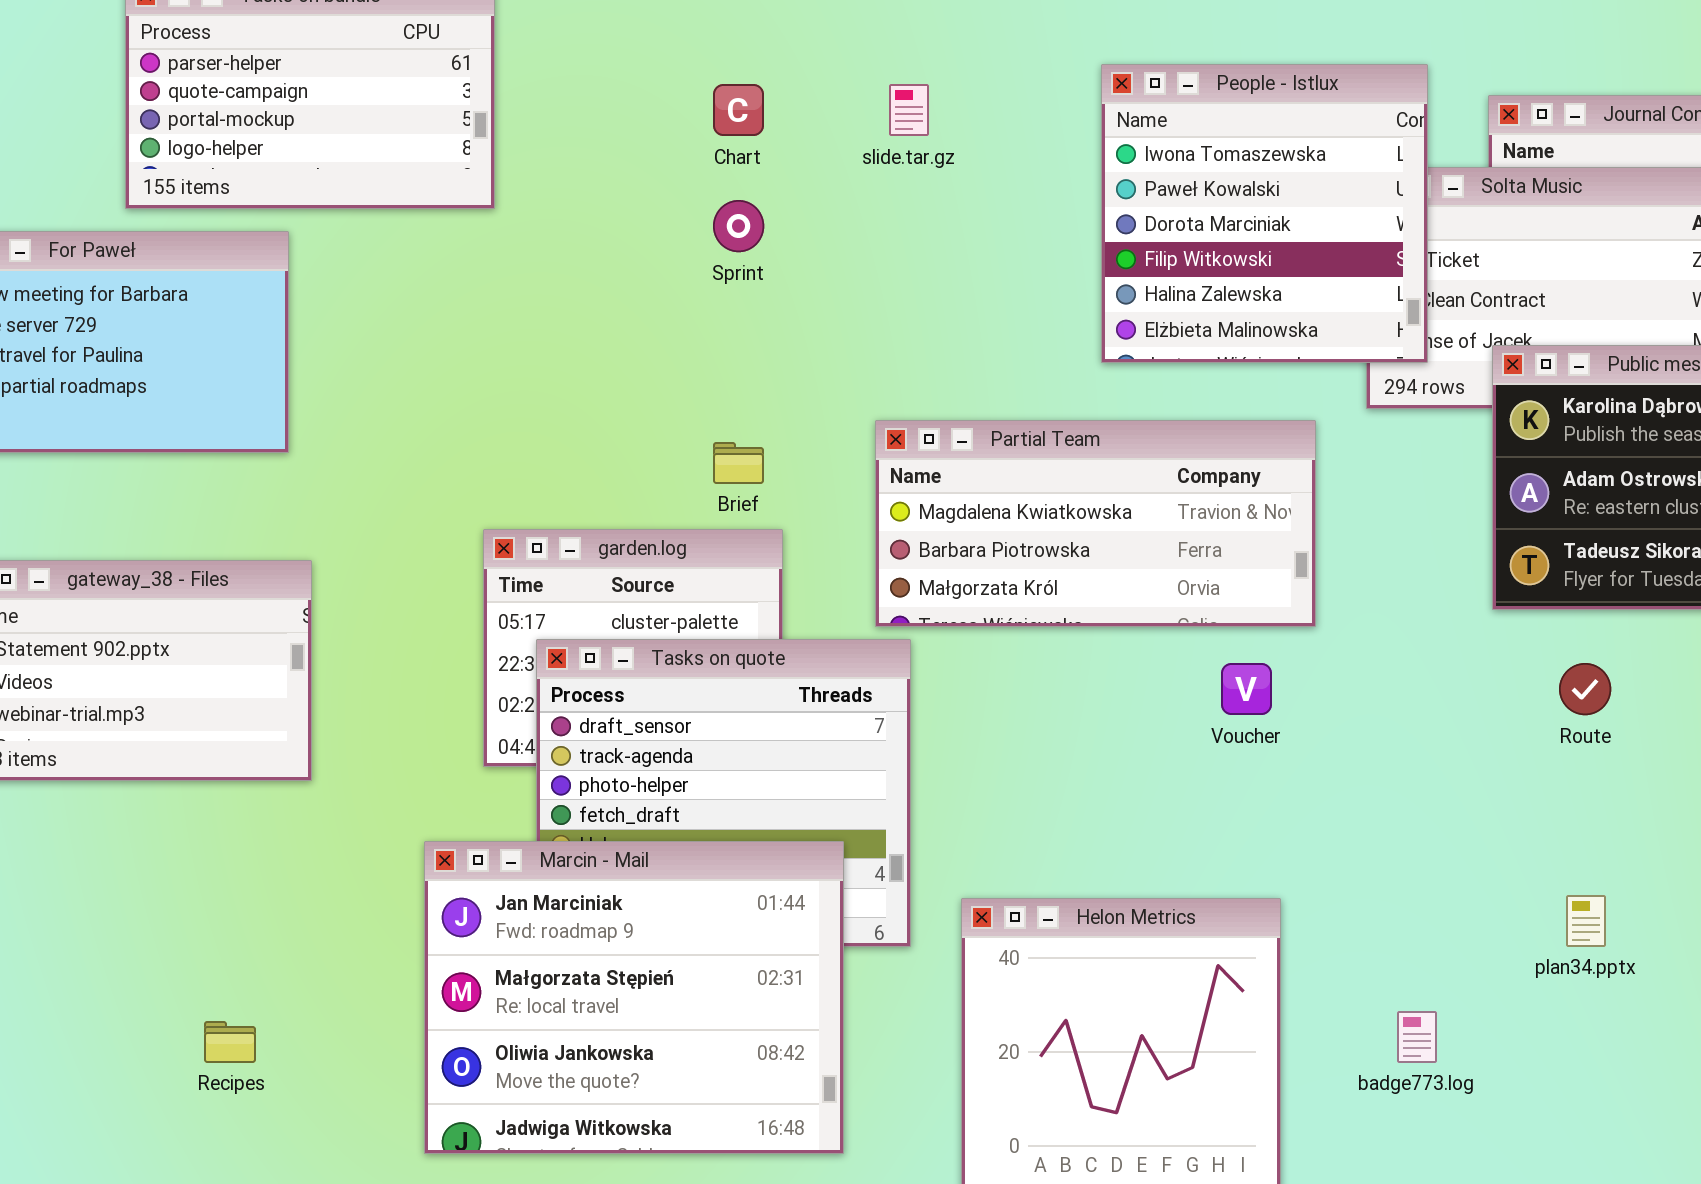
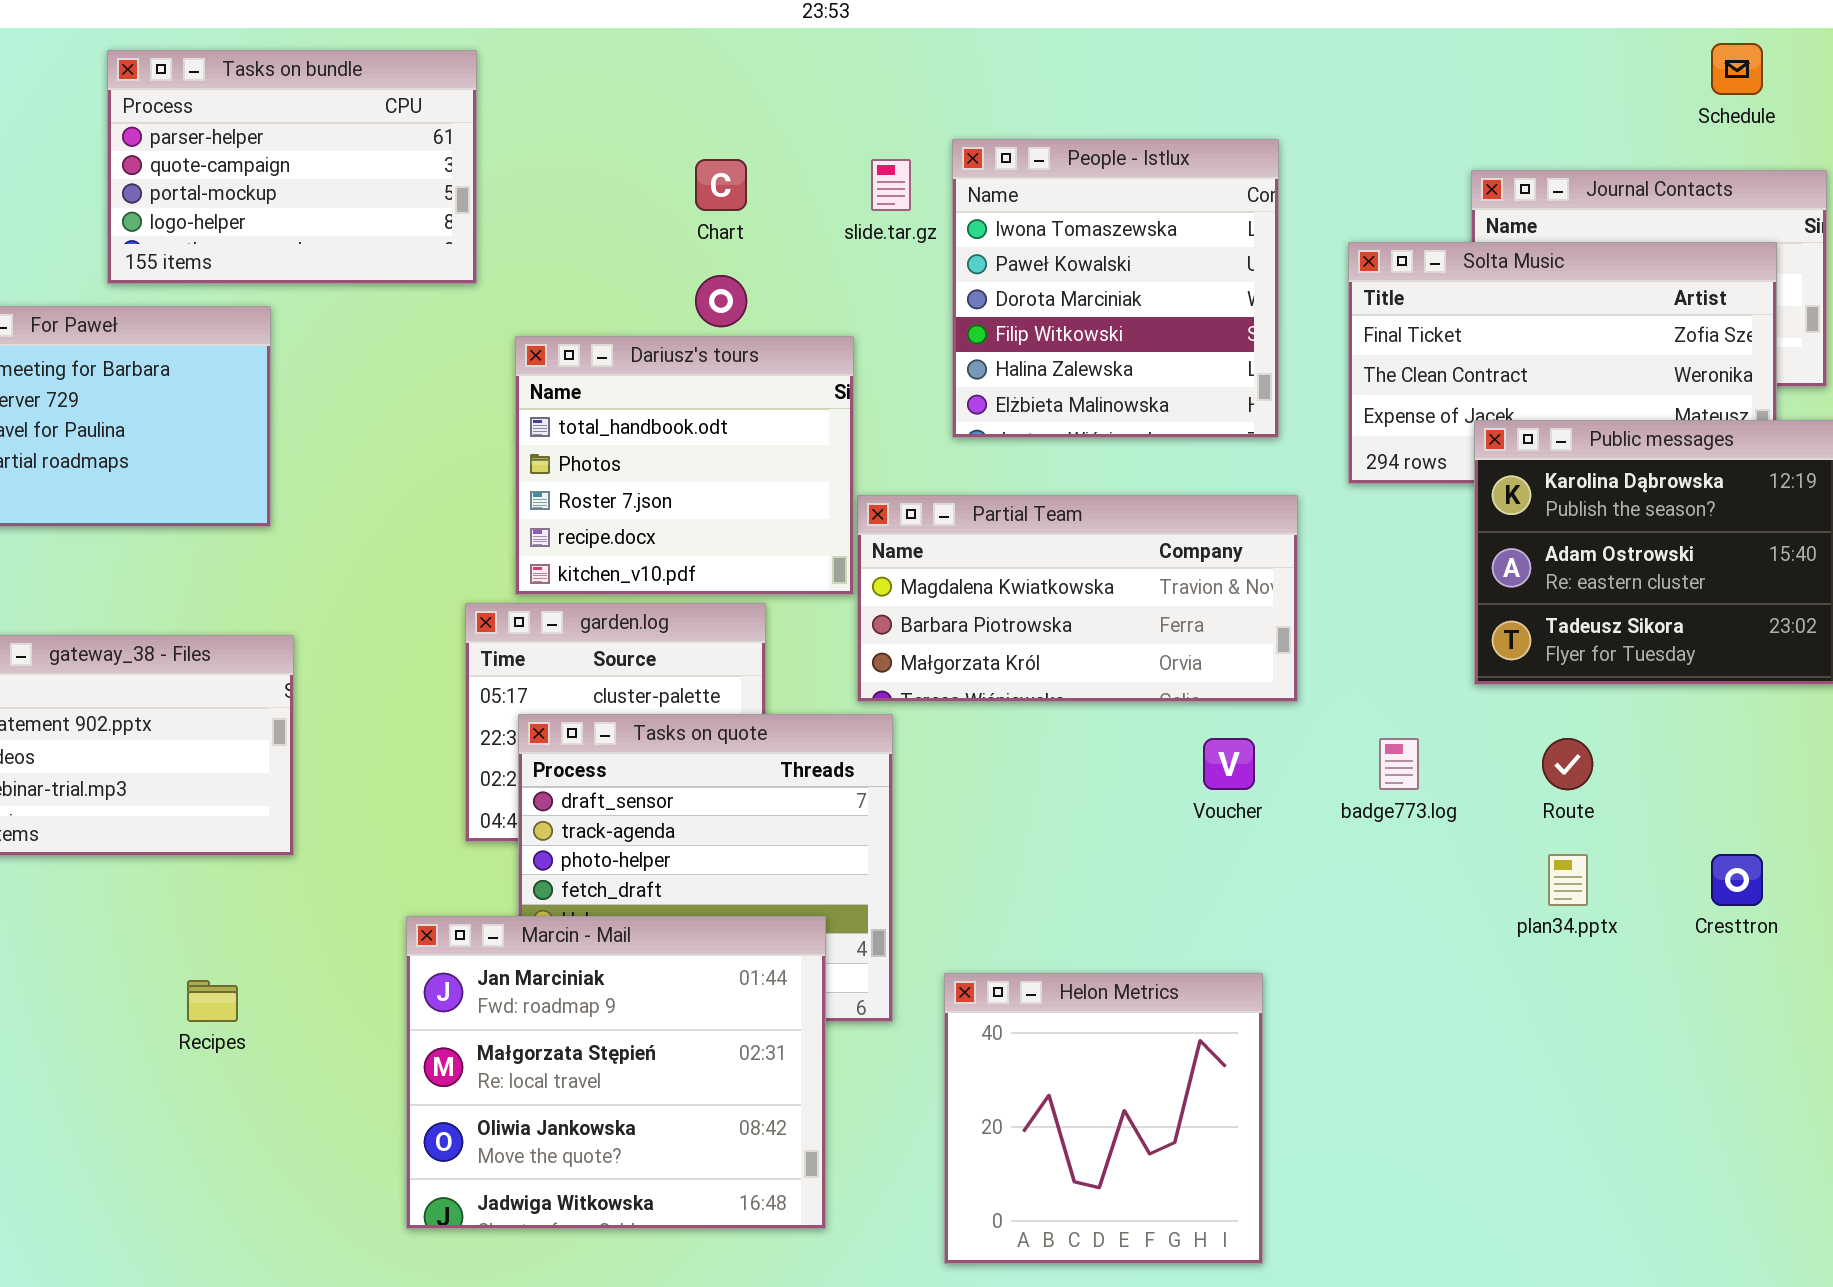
People - Istlux: [1101,64,1428,363] -> [952,139,1279,438], moved
Dariusz's tours: none -> [515,336,854,595], opened
plan34.pptx: [1566,895,1606,947] -> [1548,854,1588,906], moved
badge773.log: [1397,1011,1437,1063] -> [1379,738,1419,790], moved
Recipes: [204,1021,256,1063] -> [187,980,238,1022], moved

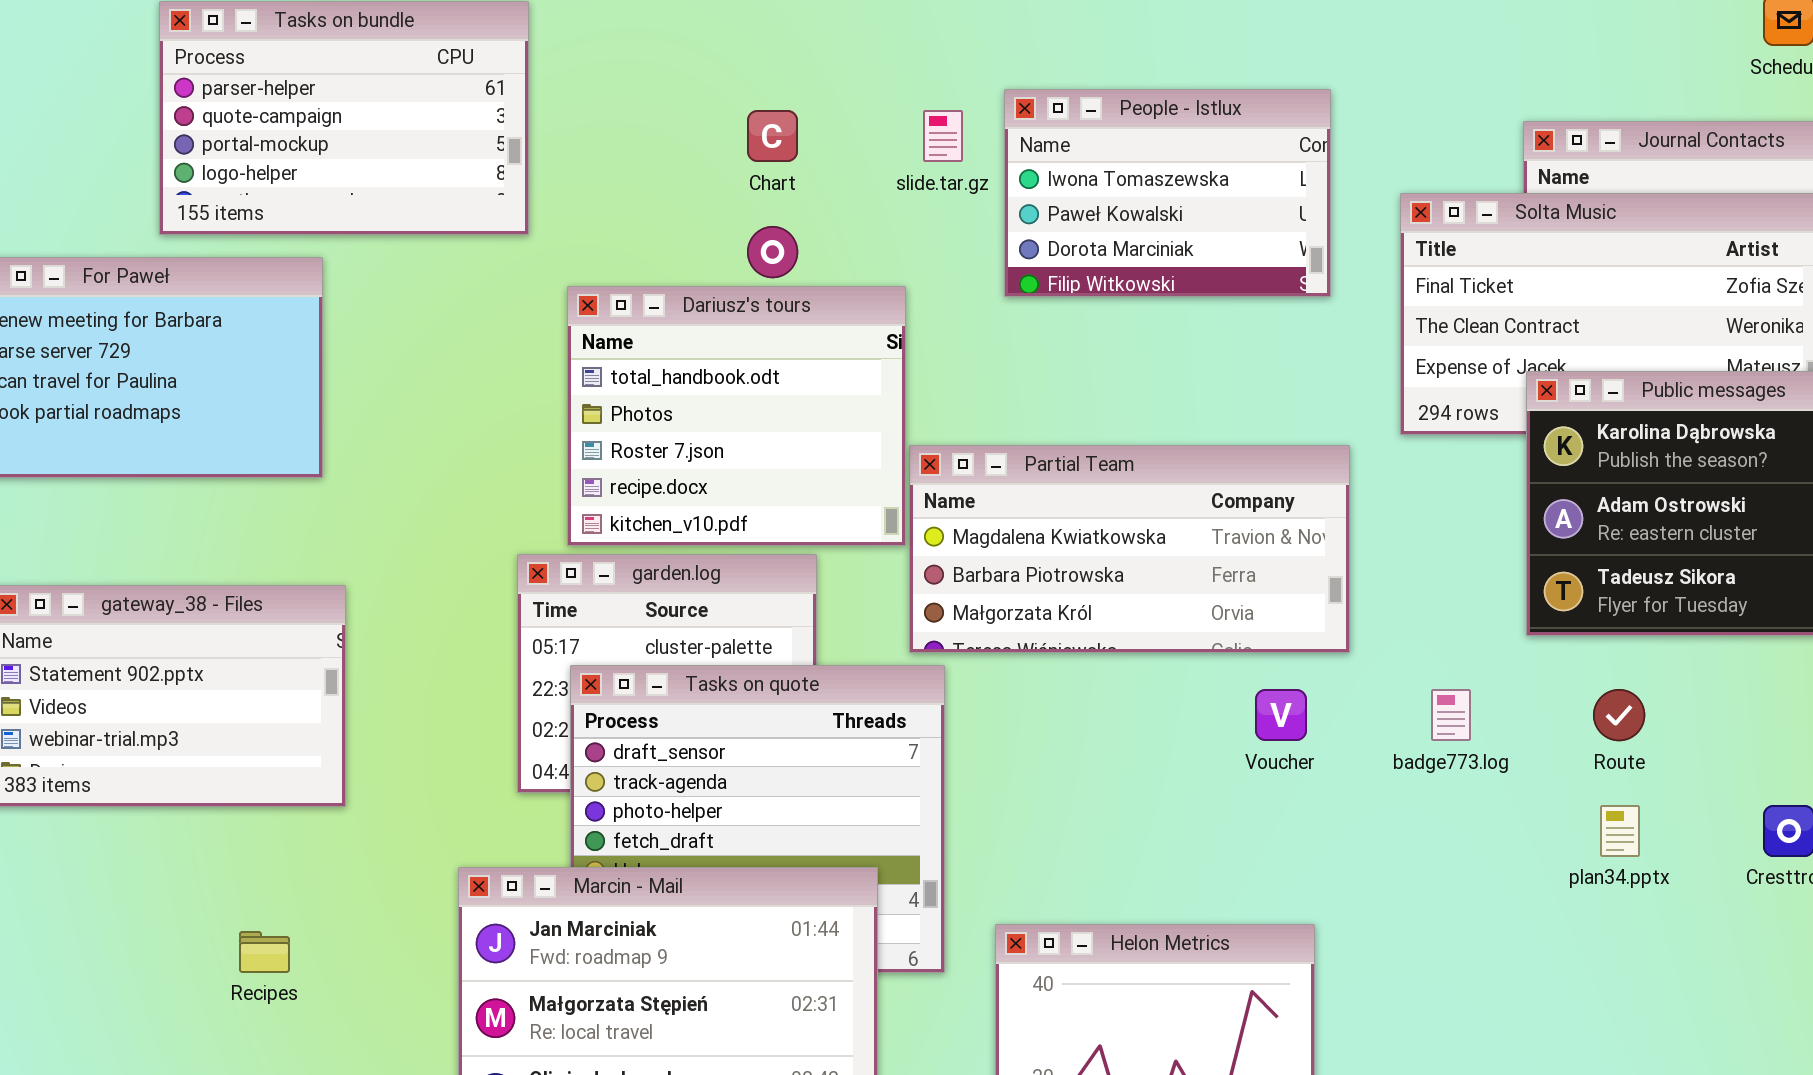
People - Istlux: [952,139,1279,438] -> [1004,89,1331,297], resized

